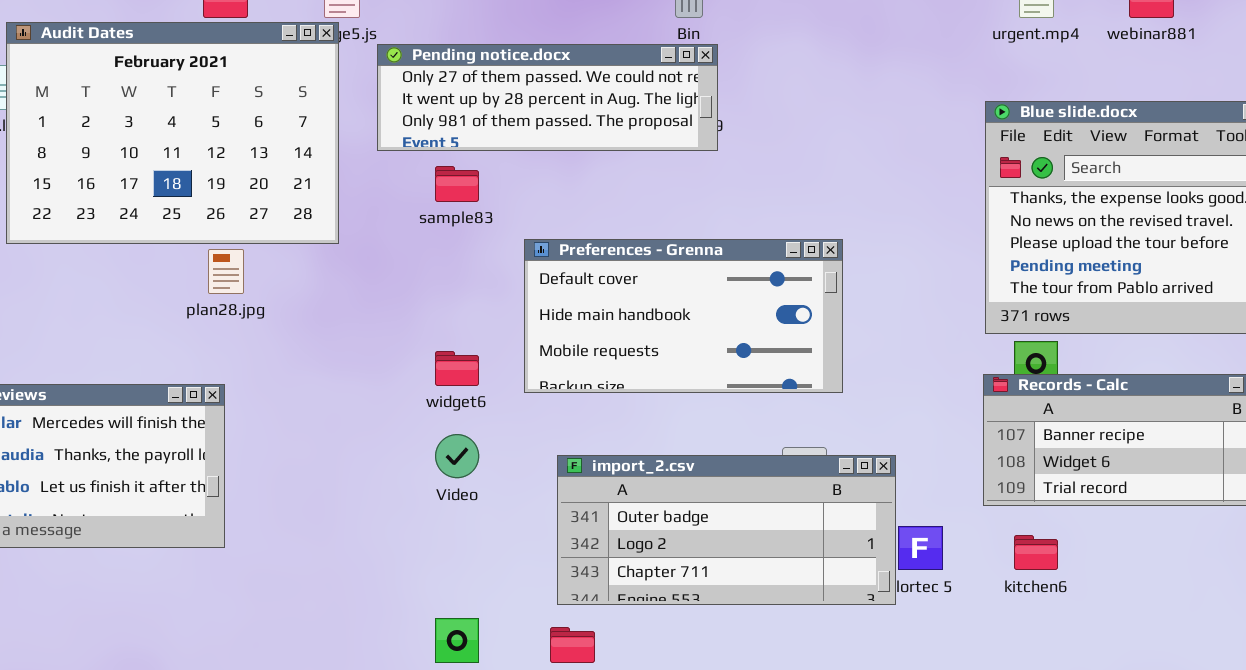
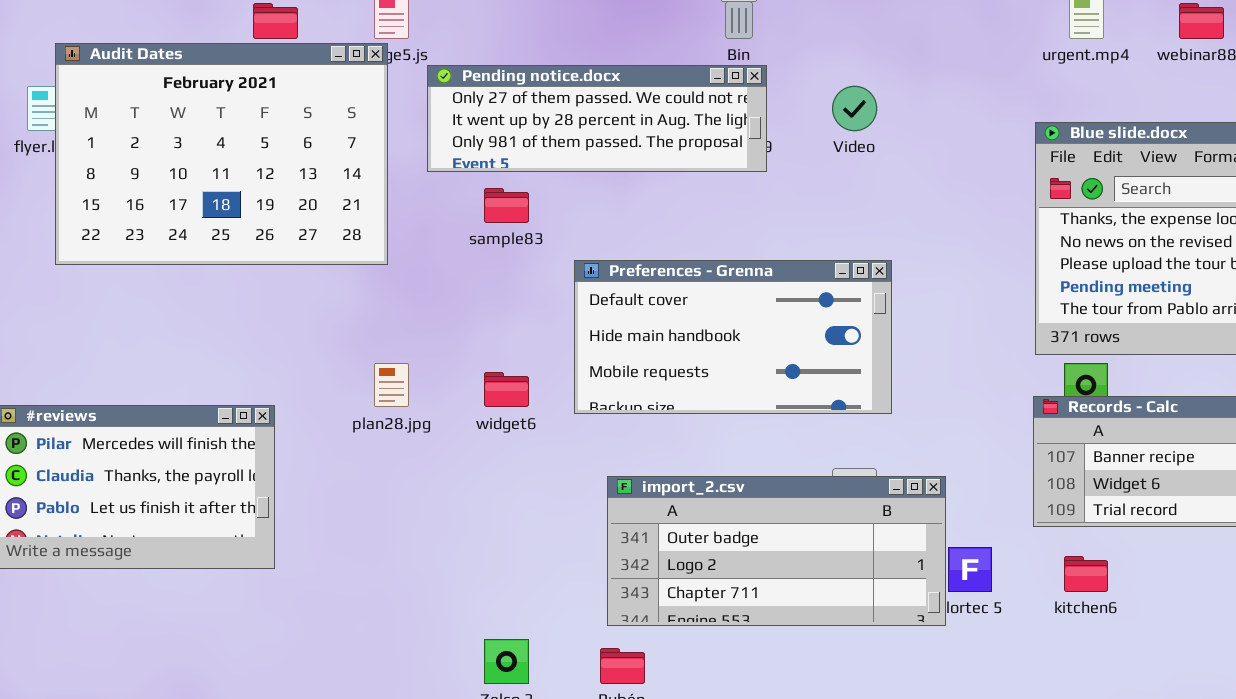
plan28.jpg: [208,249,244,294] -> [374,363,409,407], moved
Video: [435,434,479,478] -> [832,86,877,131], moved

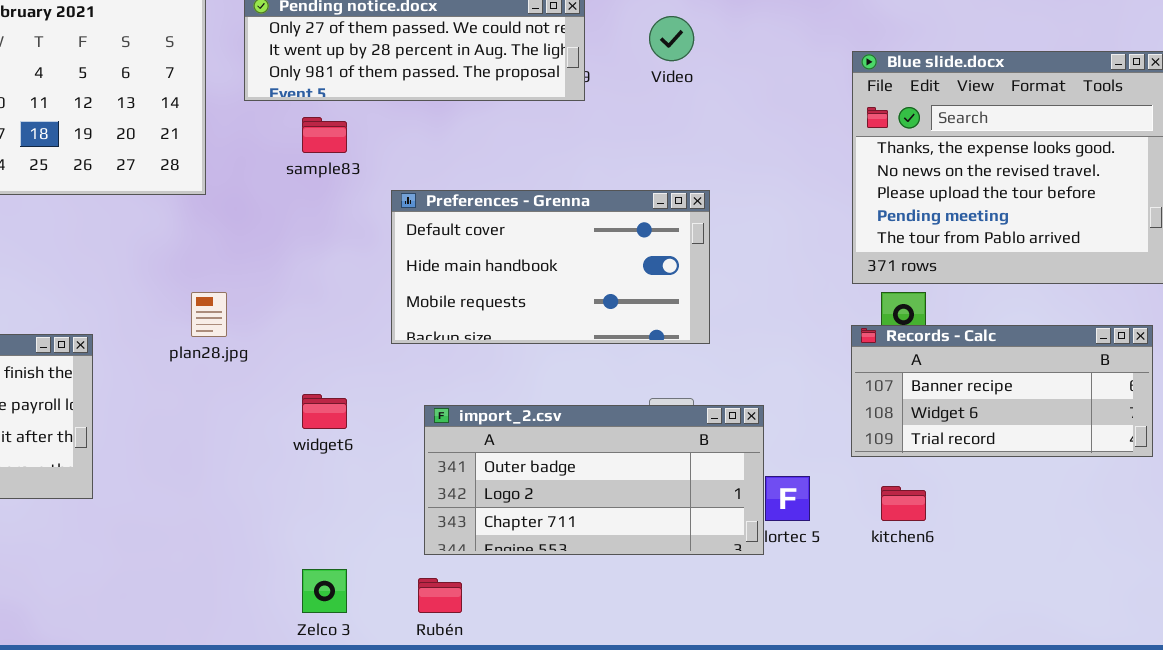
widget6: [484,372,529,407] -> [302,394,347,429], moved

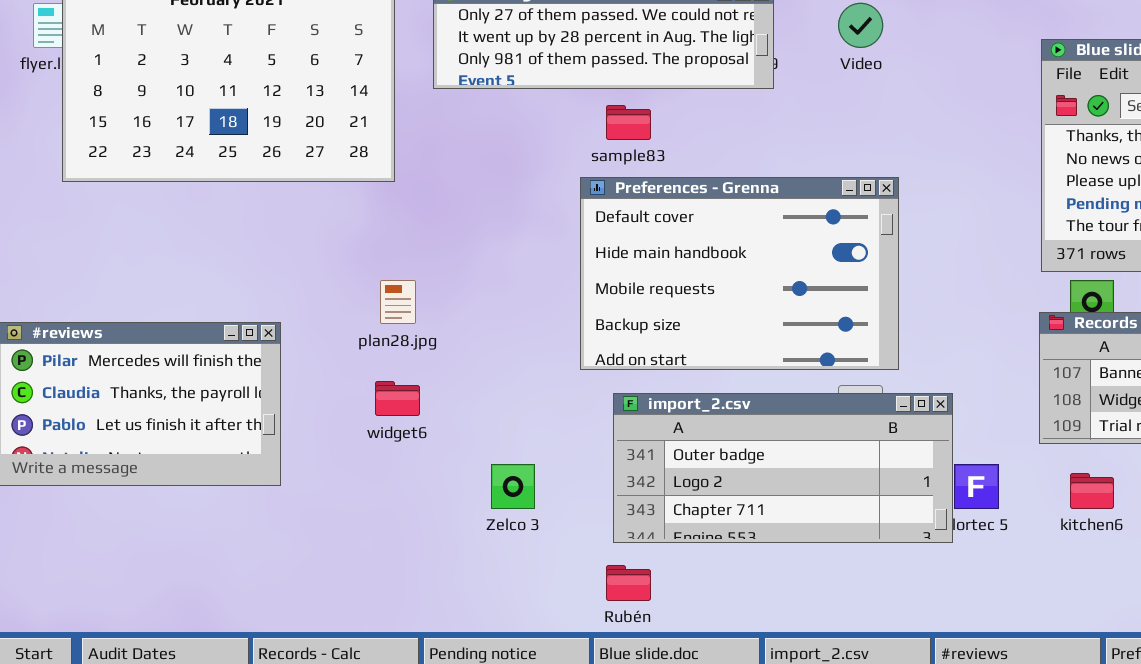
sample83: [302,117,347,153] -> [606,105,651,140], moved
Preferences - Grenna: [391,190,710,344] -> [580,177,899,370], resized
widget6: [302,394,347,429] -> [375,381,420,416], moved
Zelco 3: [302,569,347,613] -> [491,464,535,509], moved

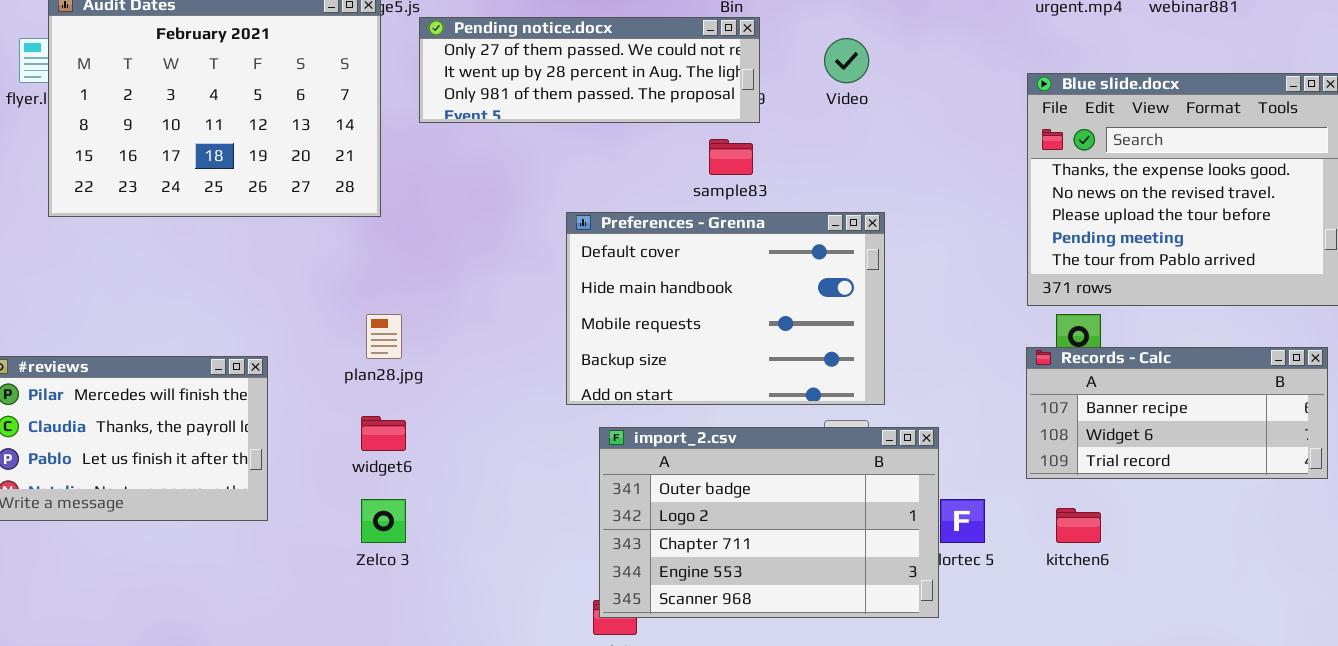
sample83: [606,105,651,140] -> [709,139,753,175], moved
import_2.csv: [613,393,953,543] -> [599,427,939,618], resized
Zelco 3: [491,464,535,509] -> [361,499,406,543], moved

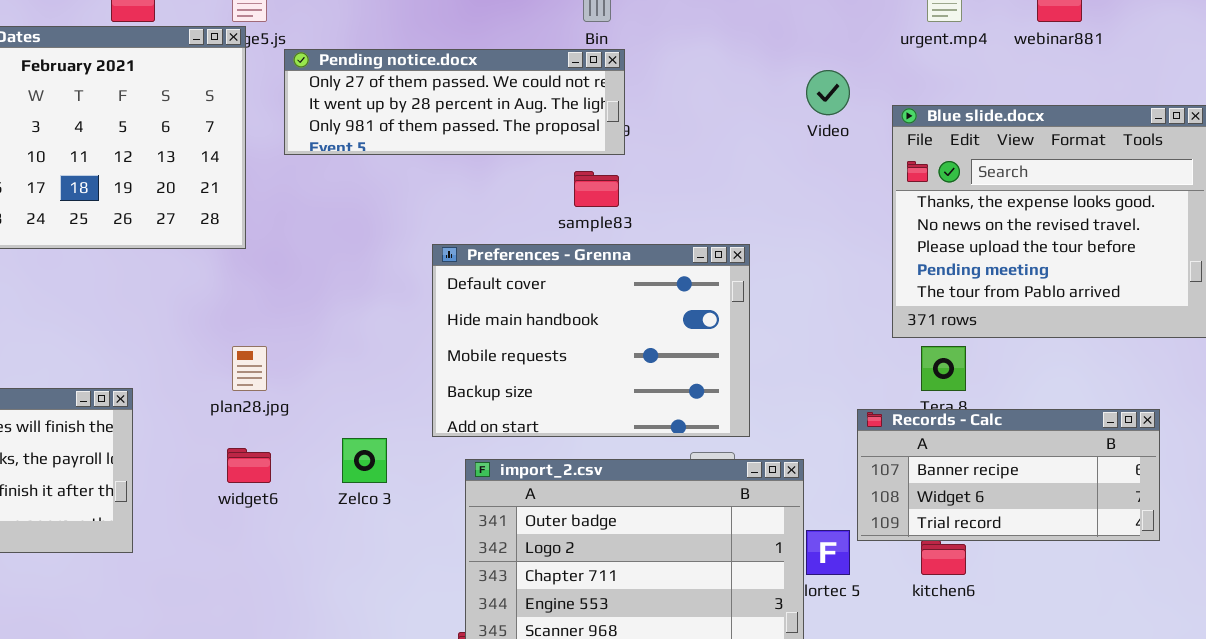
Video: [824,38,869,83] -> [806,70,850,115], moved
Records - Calc: [1026,347,1328,479] -> [857,409,1160,541], moved
Zelco 3: [361,499,406,543] -> [342,438,387,483], moved

